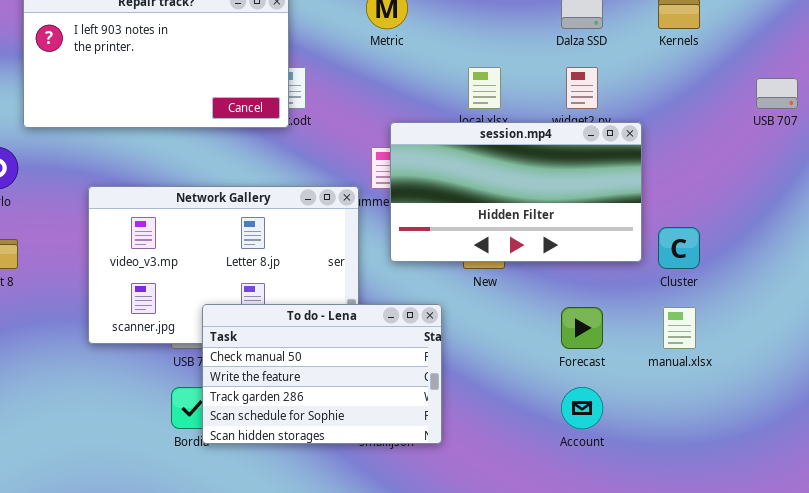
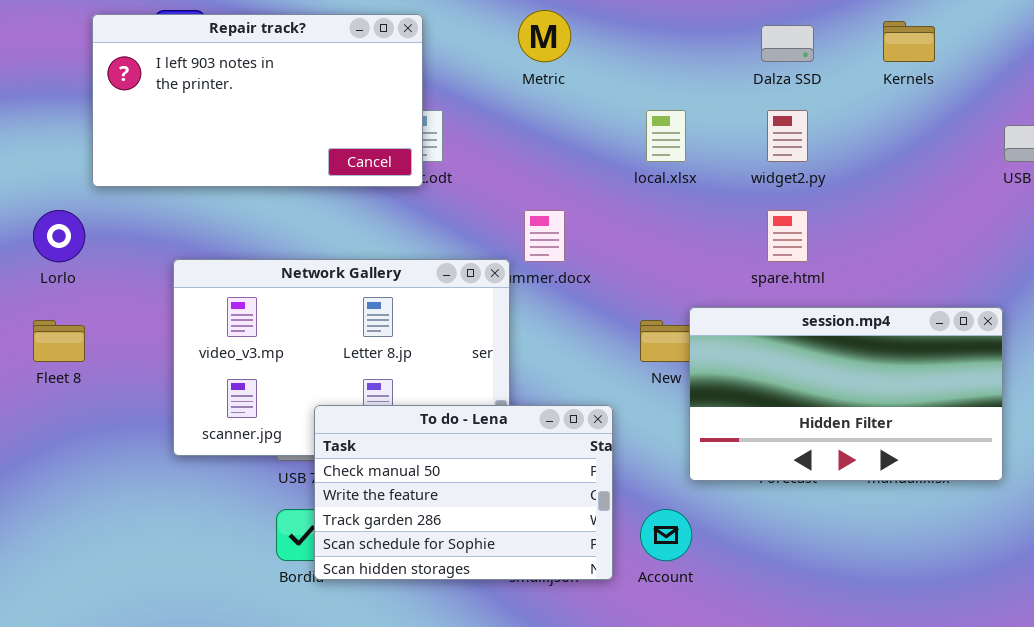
session.mp4: [390,122,642,262] -> [689,307,1003,481], moved
Account: [561,387,603,429] -> [640,509,692,561], moved

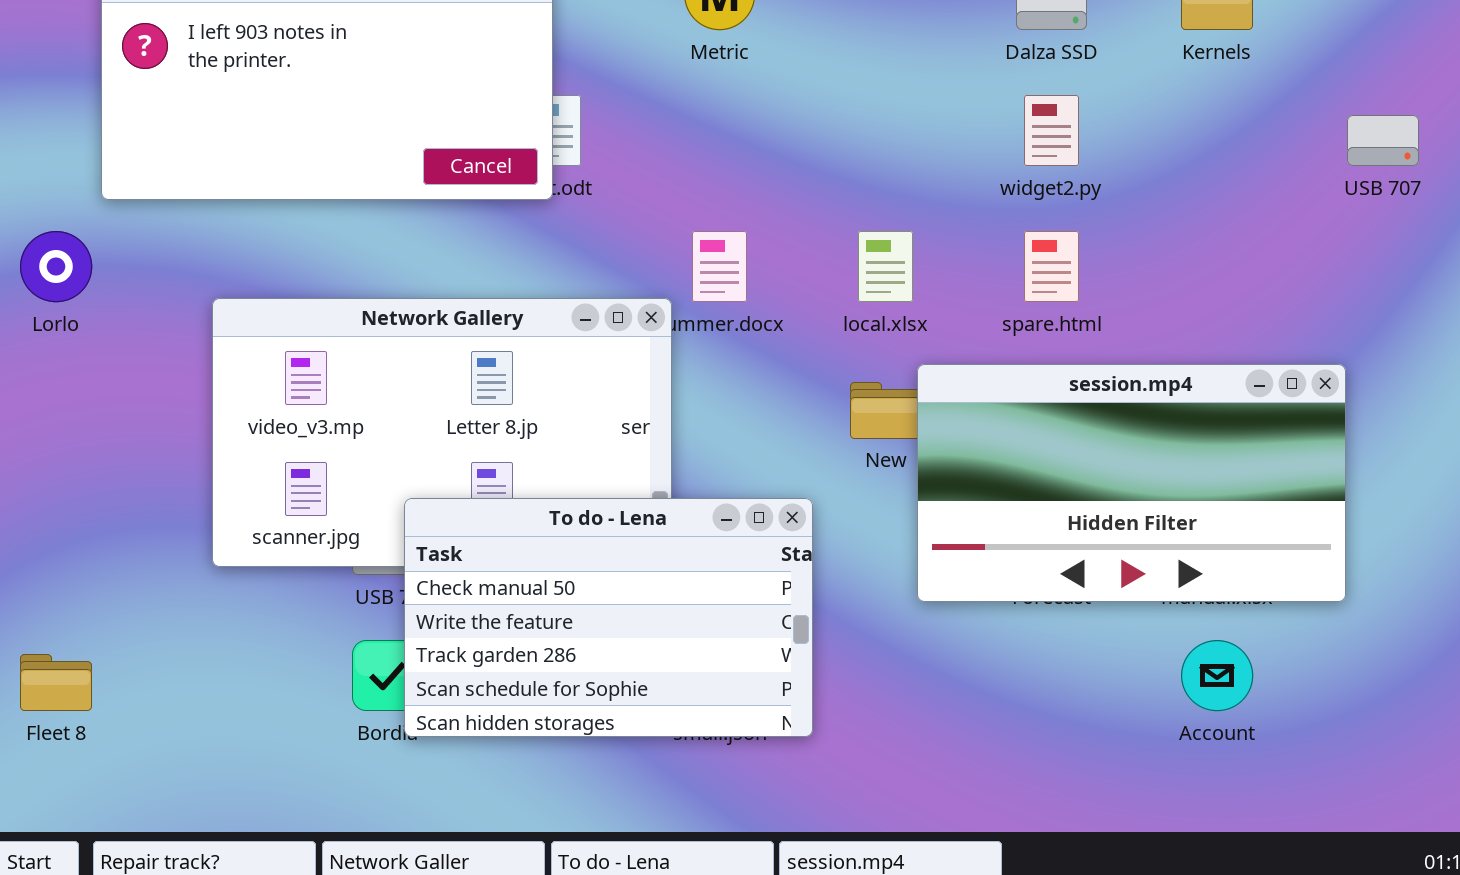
local.xlsx: [646,110,686,162] -> [858,231,913,302], moved
Fleet 8: [33,320,85,362] -> [20,654,92,711], moved
Account: [640,509,692,561] -> [1181,640,1253,711], moved

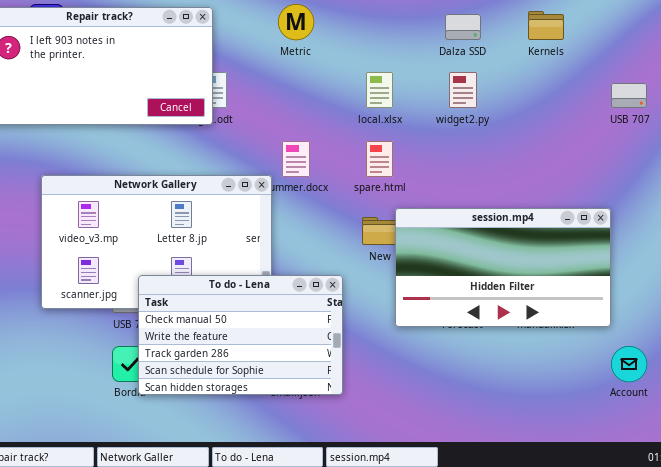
local.xlsx: [858,231,913,302] -> [366,72,393,108], moved
spare.html: [1024,231,1079,302] -> [366,141,393,177], moved
Account: [1181,640,1253,711] -> [611,346,647,382], moved

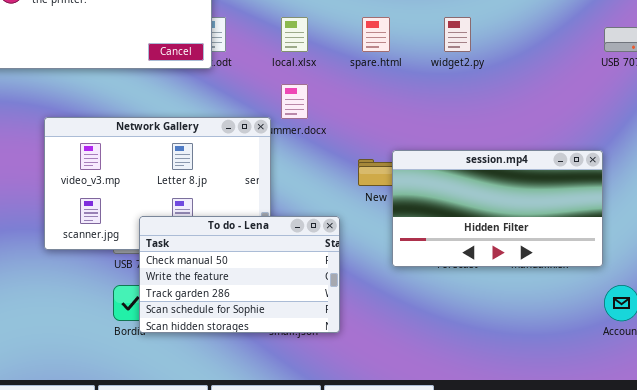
local.xlsx: [366,72,393,108] -> [281,17,308,52], moved
spare.html: [366,141,393,177] -> [362,17,390,52], moved

